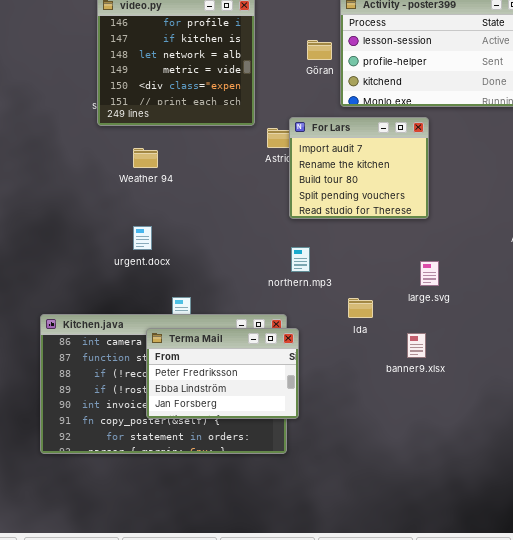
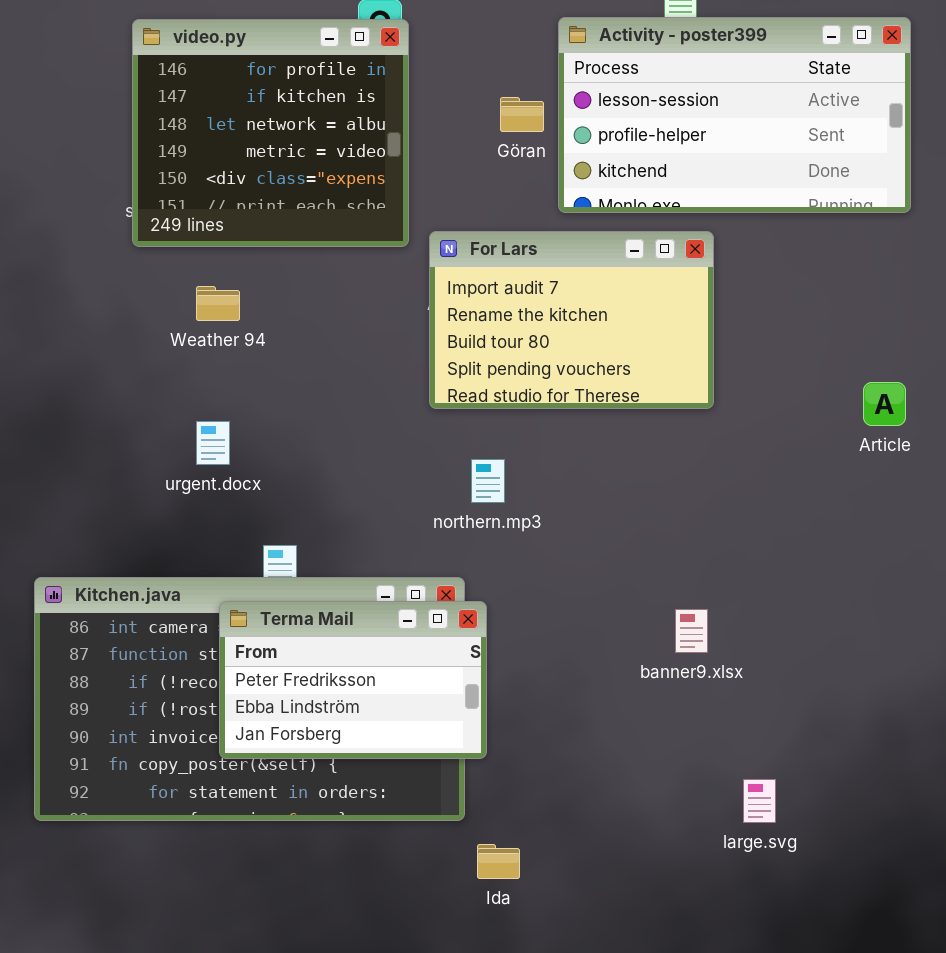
For Lars: [289,117,429,219] -> [429,231,714,409], resized
large.svg: [420,261,439,286] -> [743,779,776,823], moved
Ida: [348,298,373,318] -> [477,844,520,879], moved

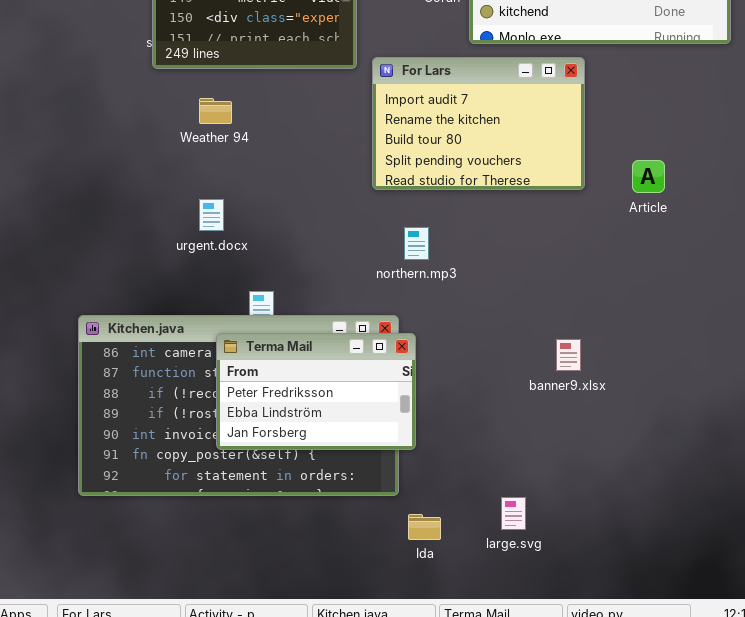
Article: [863,382,906,426] -> [632,160,665,193], moved
large.svg: [743,779,776,823] -> [501,497,526,530], moved

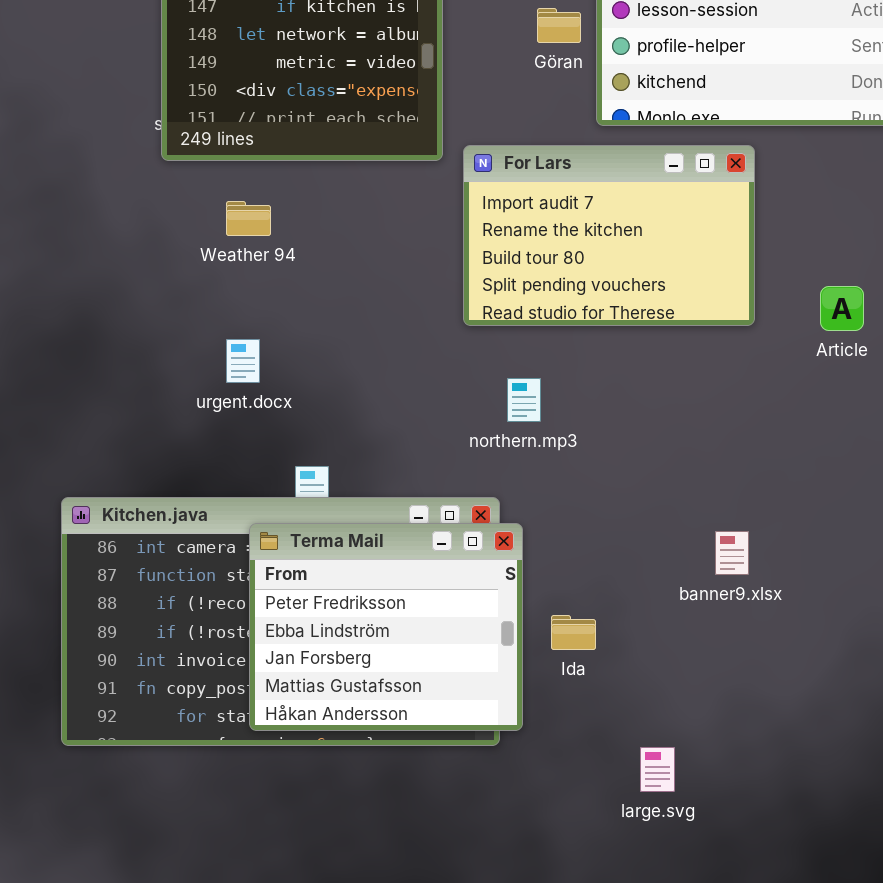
Terma Mail: [216,333,416,450] -> [249,523,523,731], resized
Ida: [408,514,441,540] -> [551,615,596,650], moved

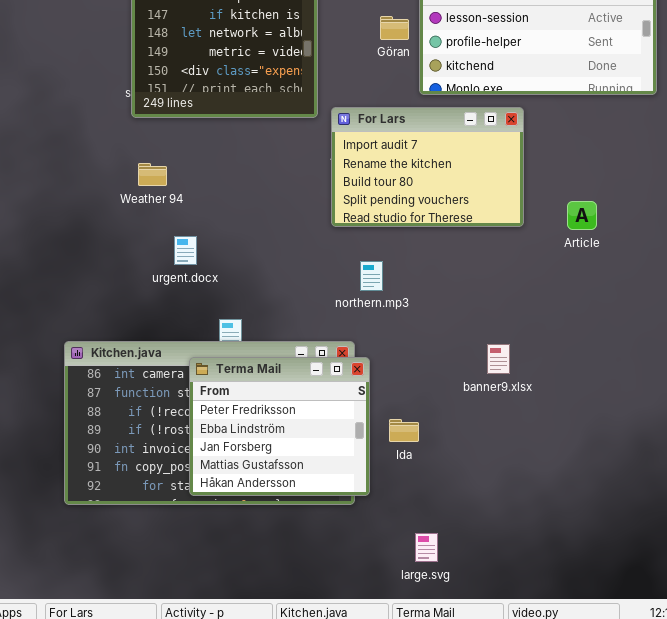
Weather 94: [226,201,271,236] -> [138,163,167,186], moved
banner9.xlsx: [715,531,749,575] -> [487,344,510,374], moved
large.svg: [640,747,675,792] -> [415,533,438,562], moved

